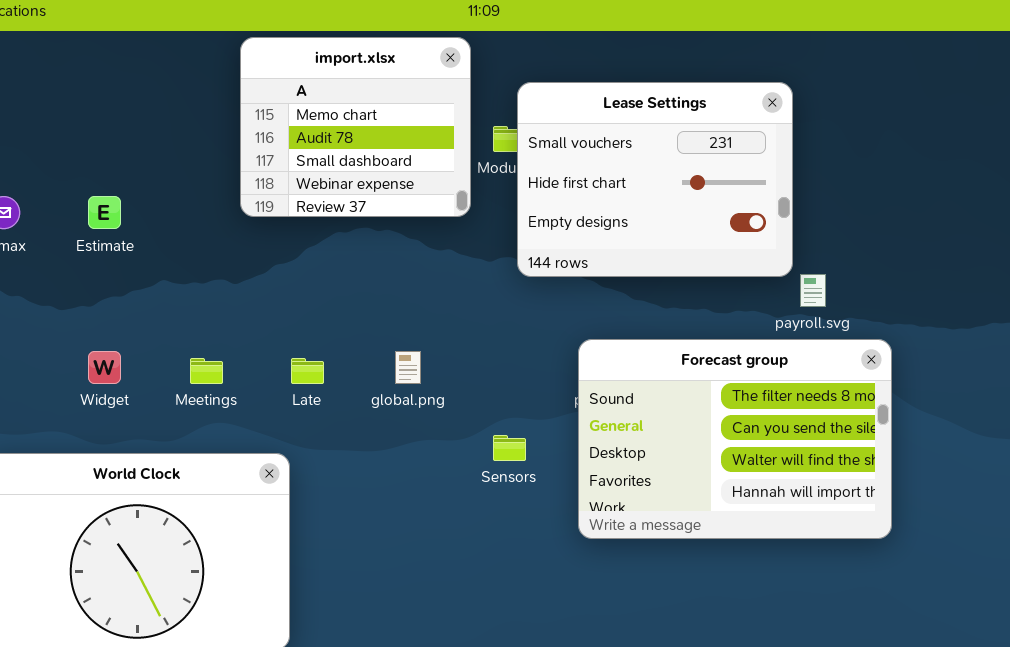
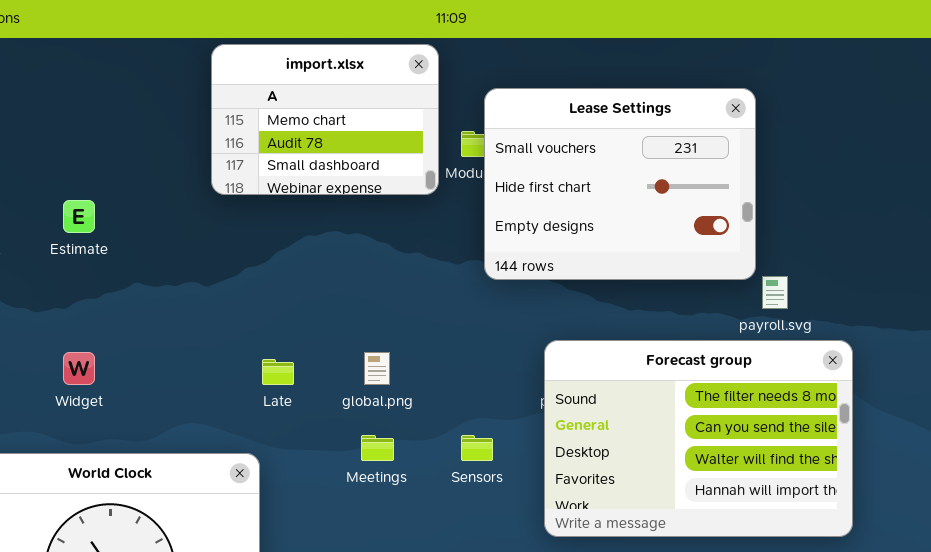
import.xlsx: [240,37,471,217] -> [211,44,439,195], resized
Meetings: [190,358,223,384] -> [361,435,394,461], moved

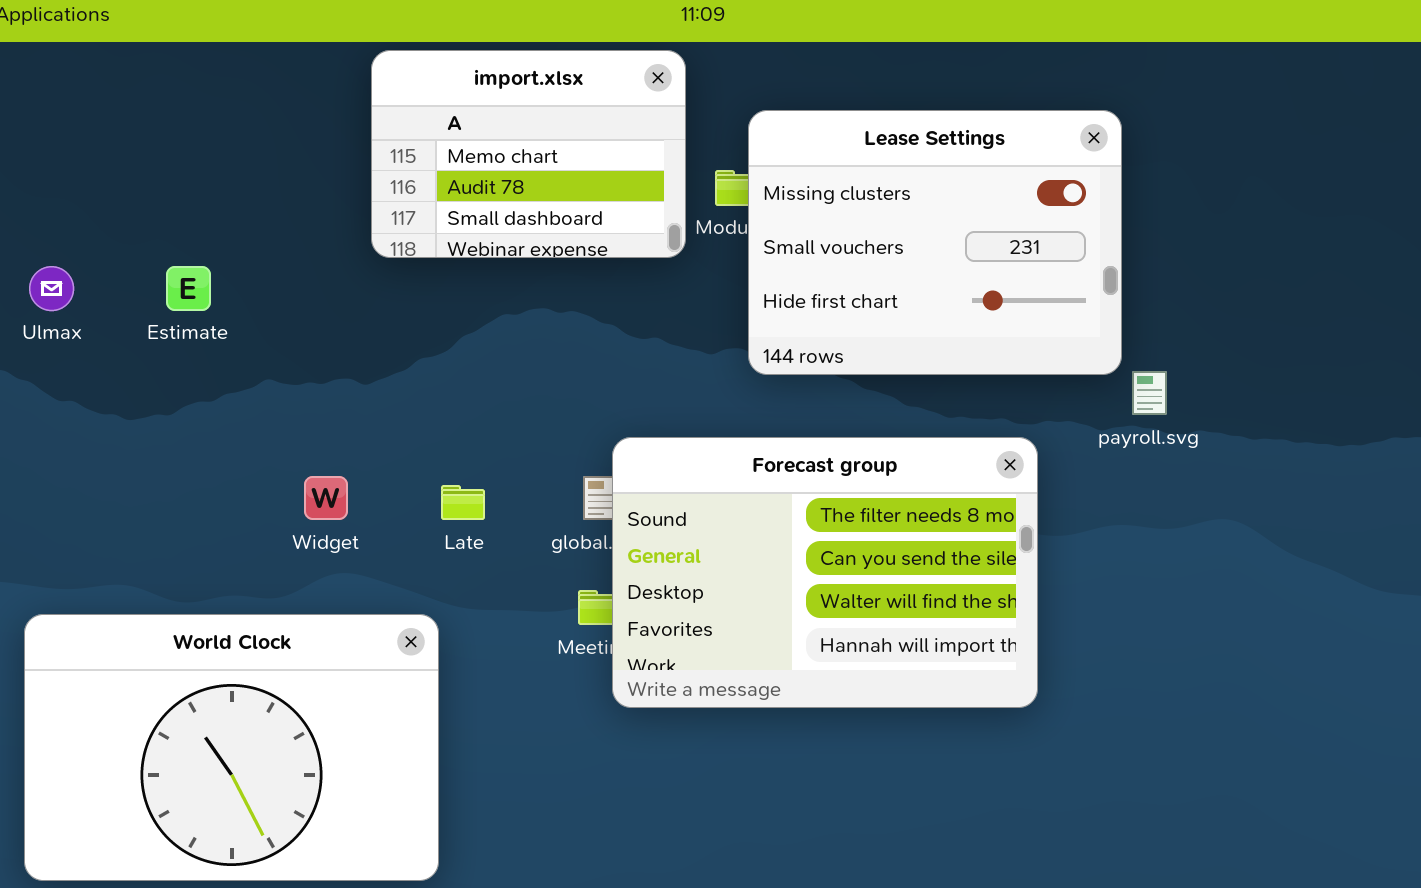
Lease Settings: [484,88,756,280] -> [748,110,1122,375], scrolled up 1 row
Forecast group: [544,340,853,537] -> [612,437,1038,708], moved
Widget: [63,352,95,385] -> [304,476,348,520], moved

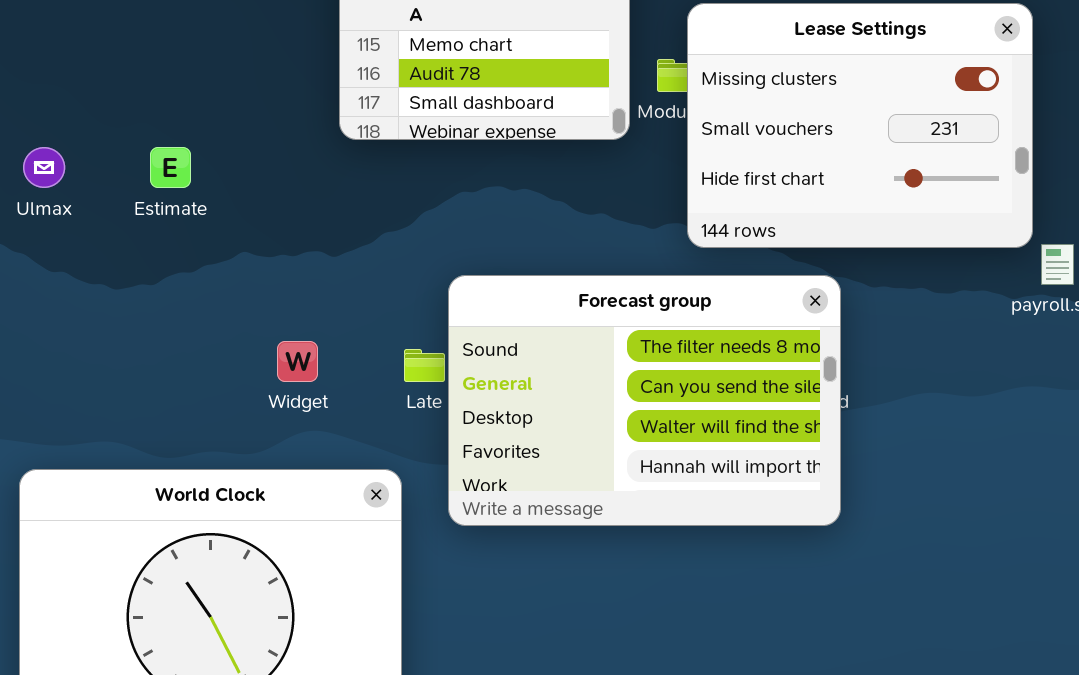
Forecast group: [612,437,1038,708] -> [448,275,841,526], moved

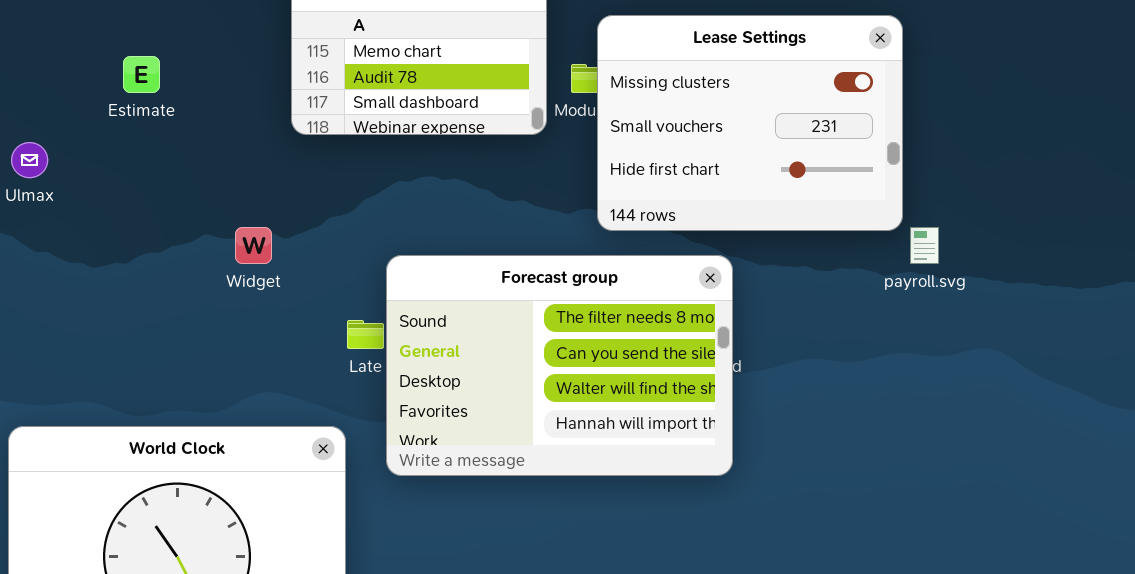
Estimate: [150,147,191,188] -> [123,56,160,93], moved
Widget: [277,341,318,382] -> [235,227,272,264], moved

